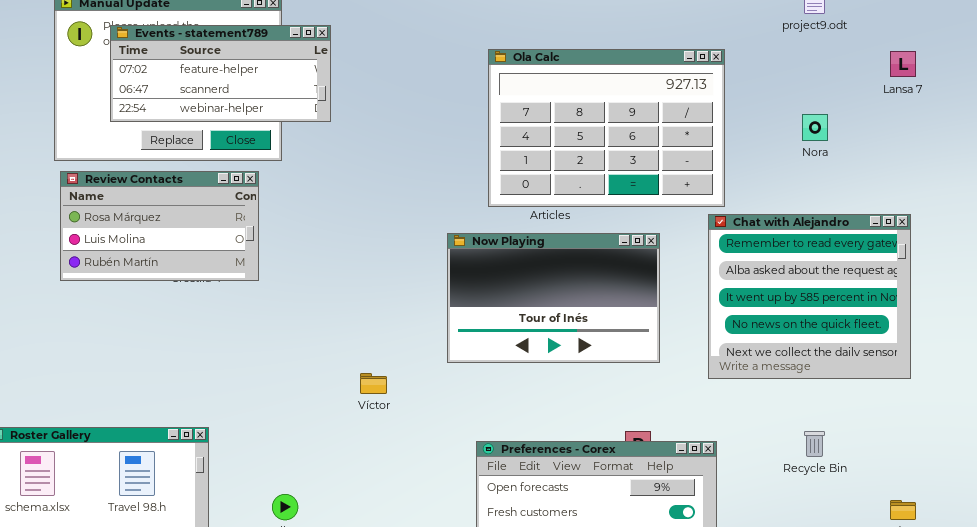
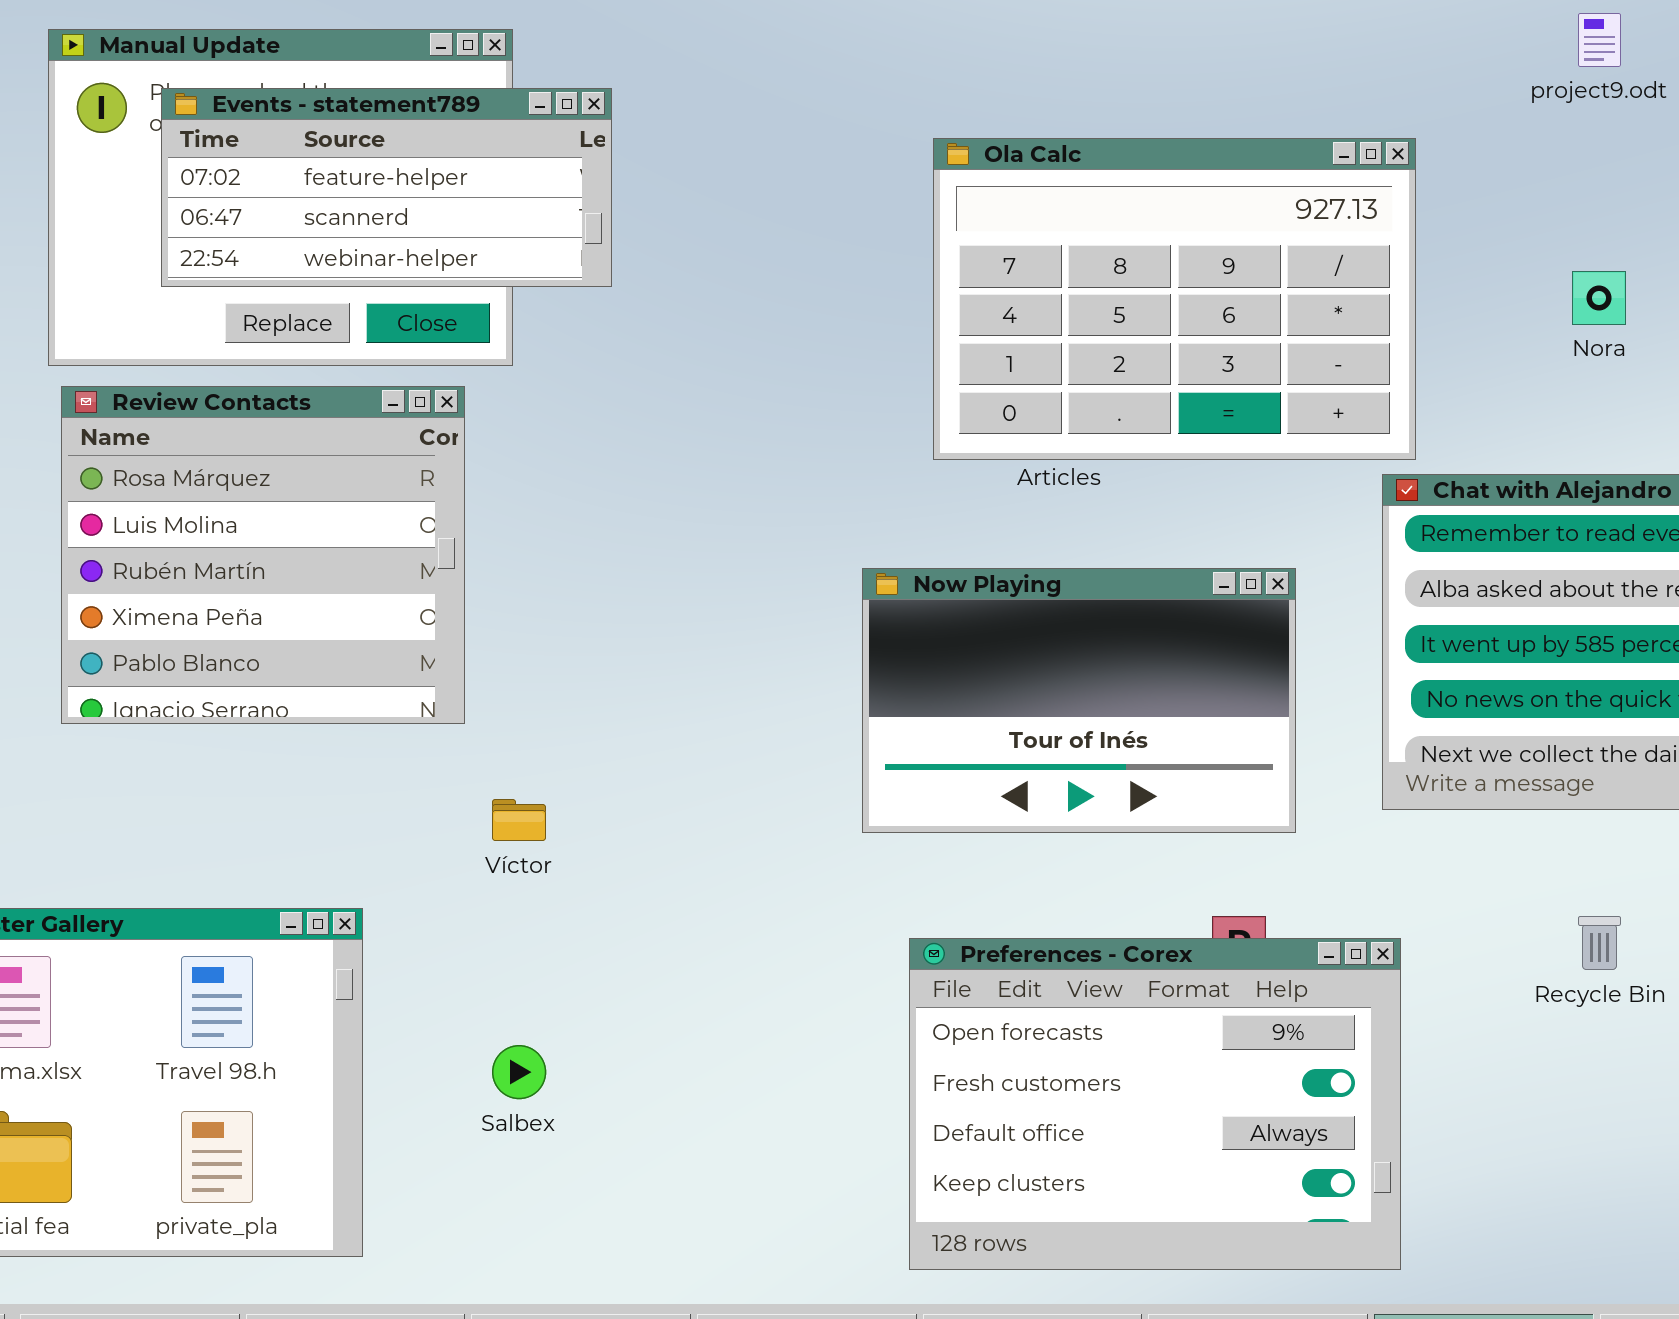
Review Contacts: [60,171,259,281] -> [61,386,465,724], resized
Now Playing: [447,233,660,363] -> [862,568,1296,833], moved
Víctor: [360,373,387,394] -> [492,799,546,841], moved

